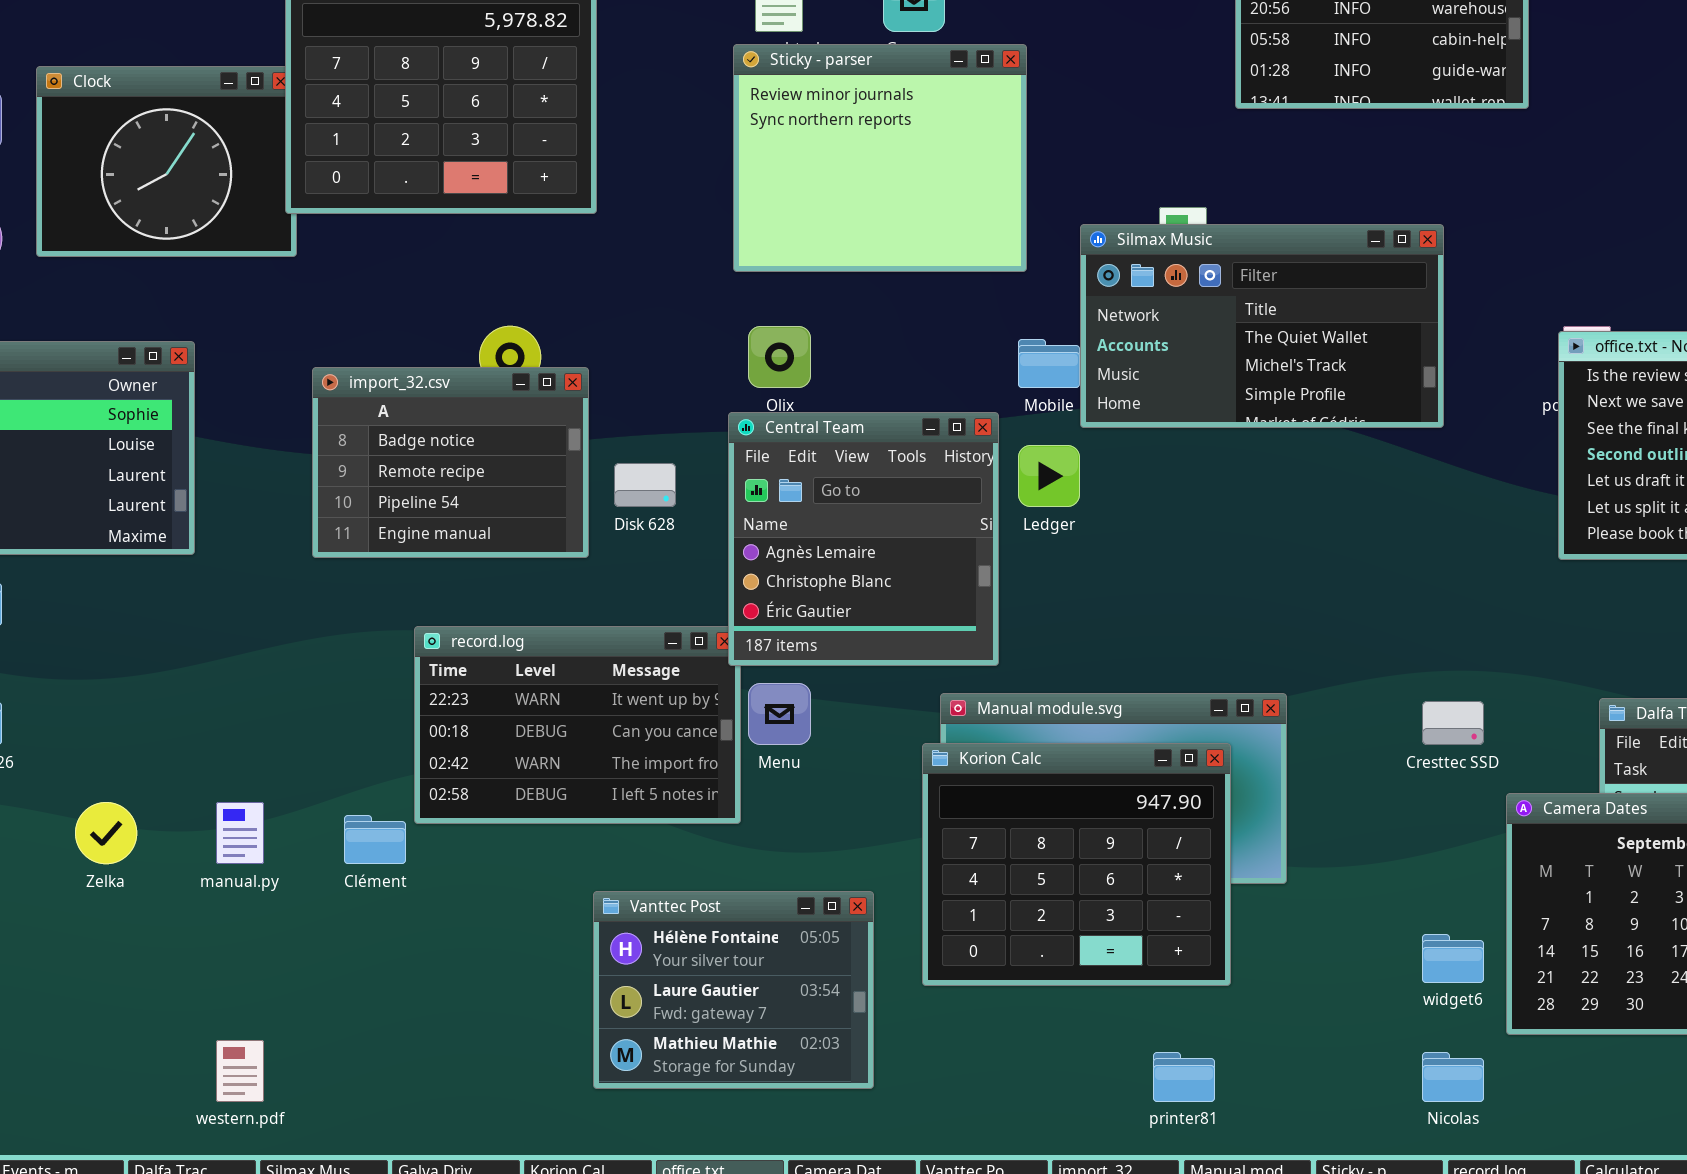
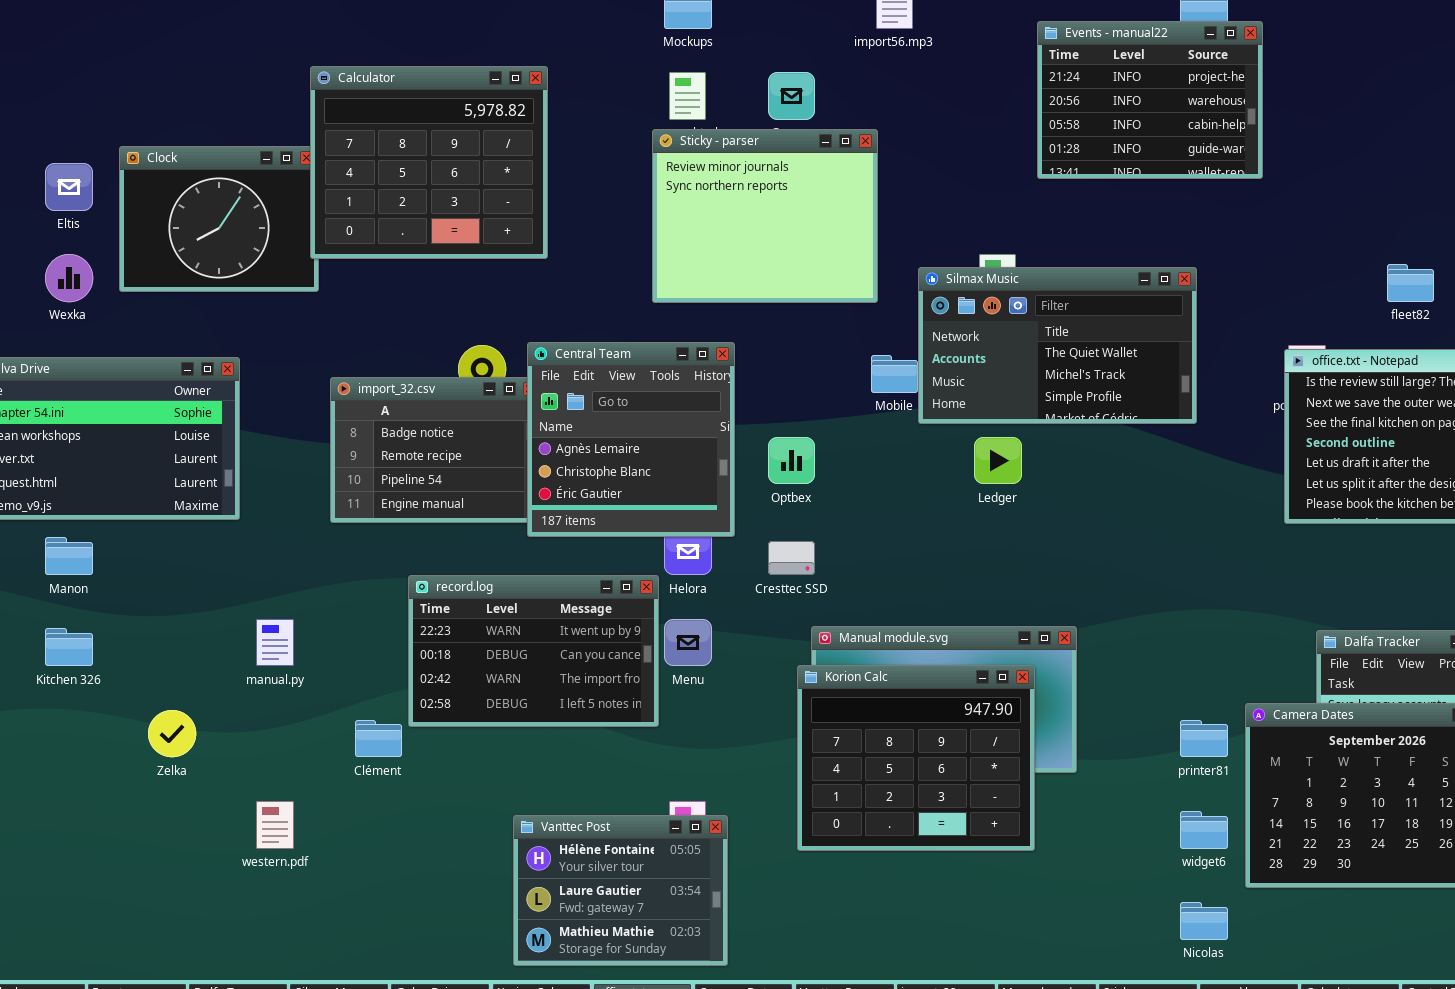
Central Team: [728,412,999,666] -> [527,342,735,537], moved
Ledger: [1018,445,1080,507] -> [974,437,1022,484], moved
Cresttec SSD: [1422,701,1484,745] -> [768,541,815,575], moved
manual.py: [216,802,264,864] -> [256,619,294,666], moved
Vanttec Post: [593,891,874,1089] -> [513,815,728,966], moved
western.pdf: [216,1040,264,1102] -> [256,801,294,849], moved
printer81: [1153,1052,1215,1102] -> [1180,720,1228,757], moved

